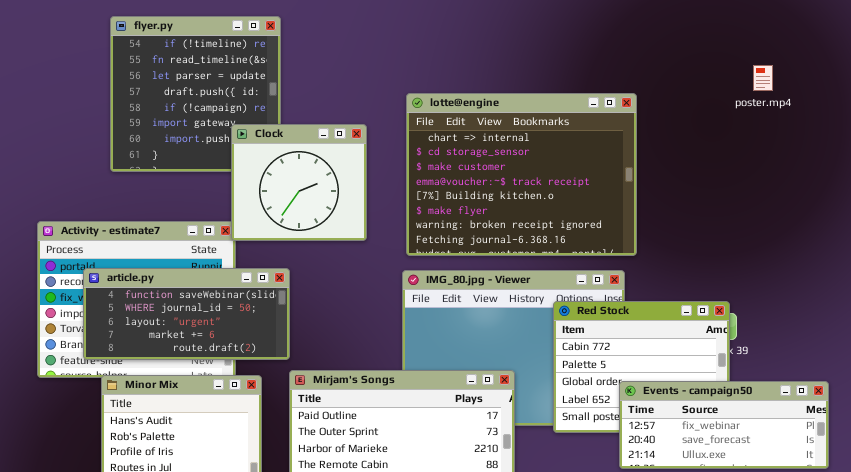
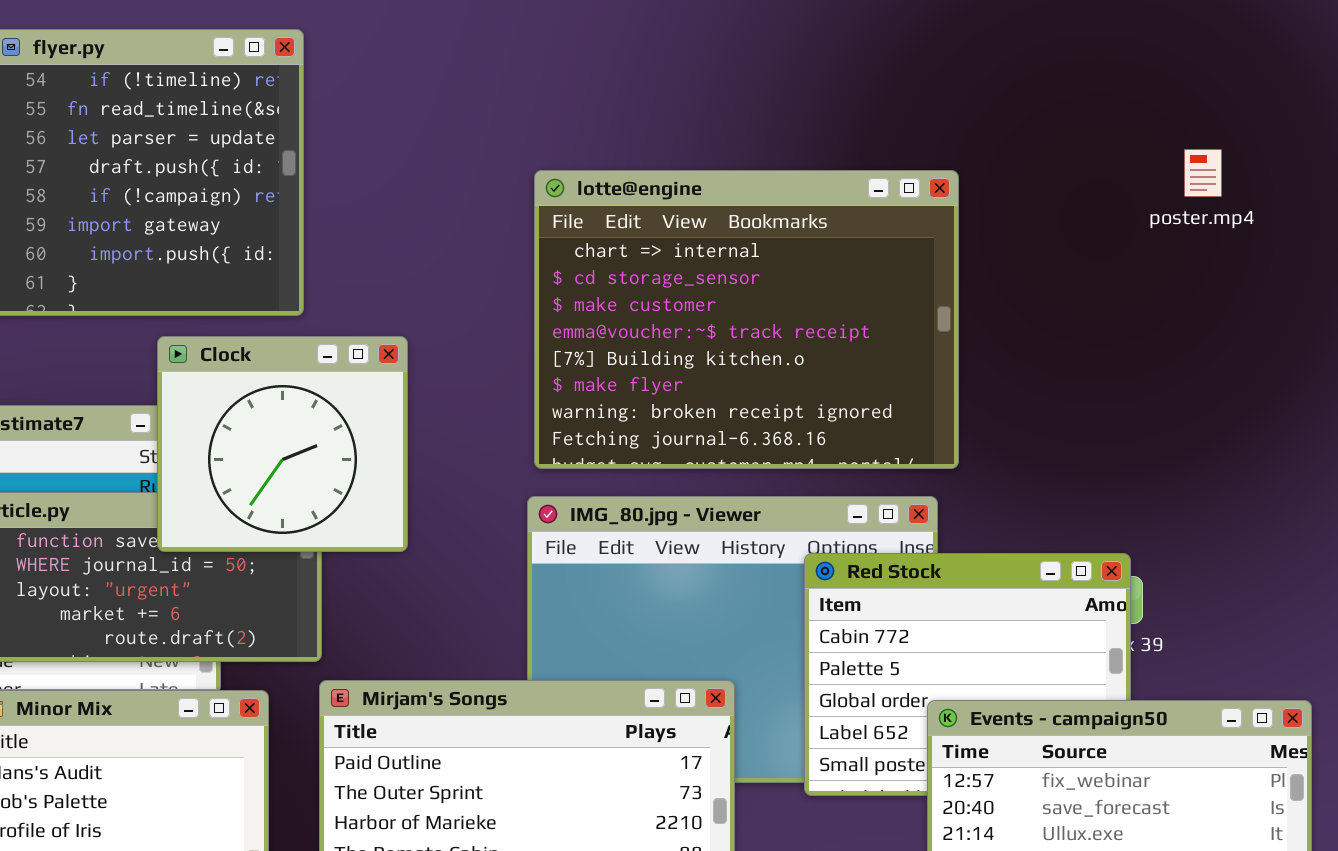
poster.mp4: [753,65,773,91] -> [1184,149,1222,197], moved
Clock: [231,124,367,241] -> [157,336,408,552], moved

